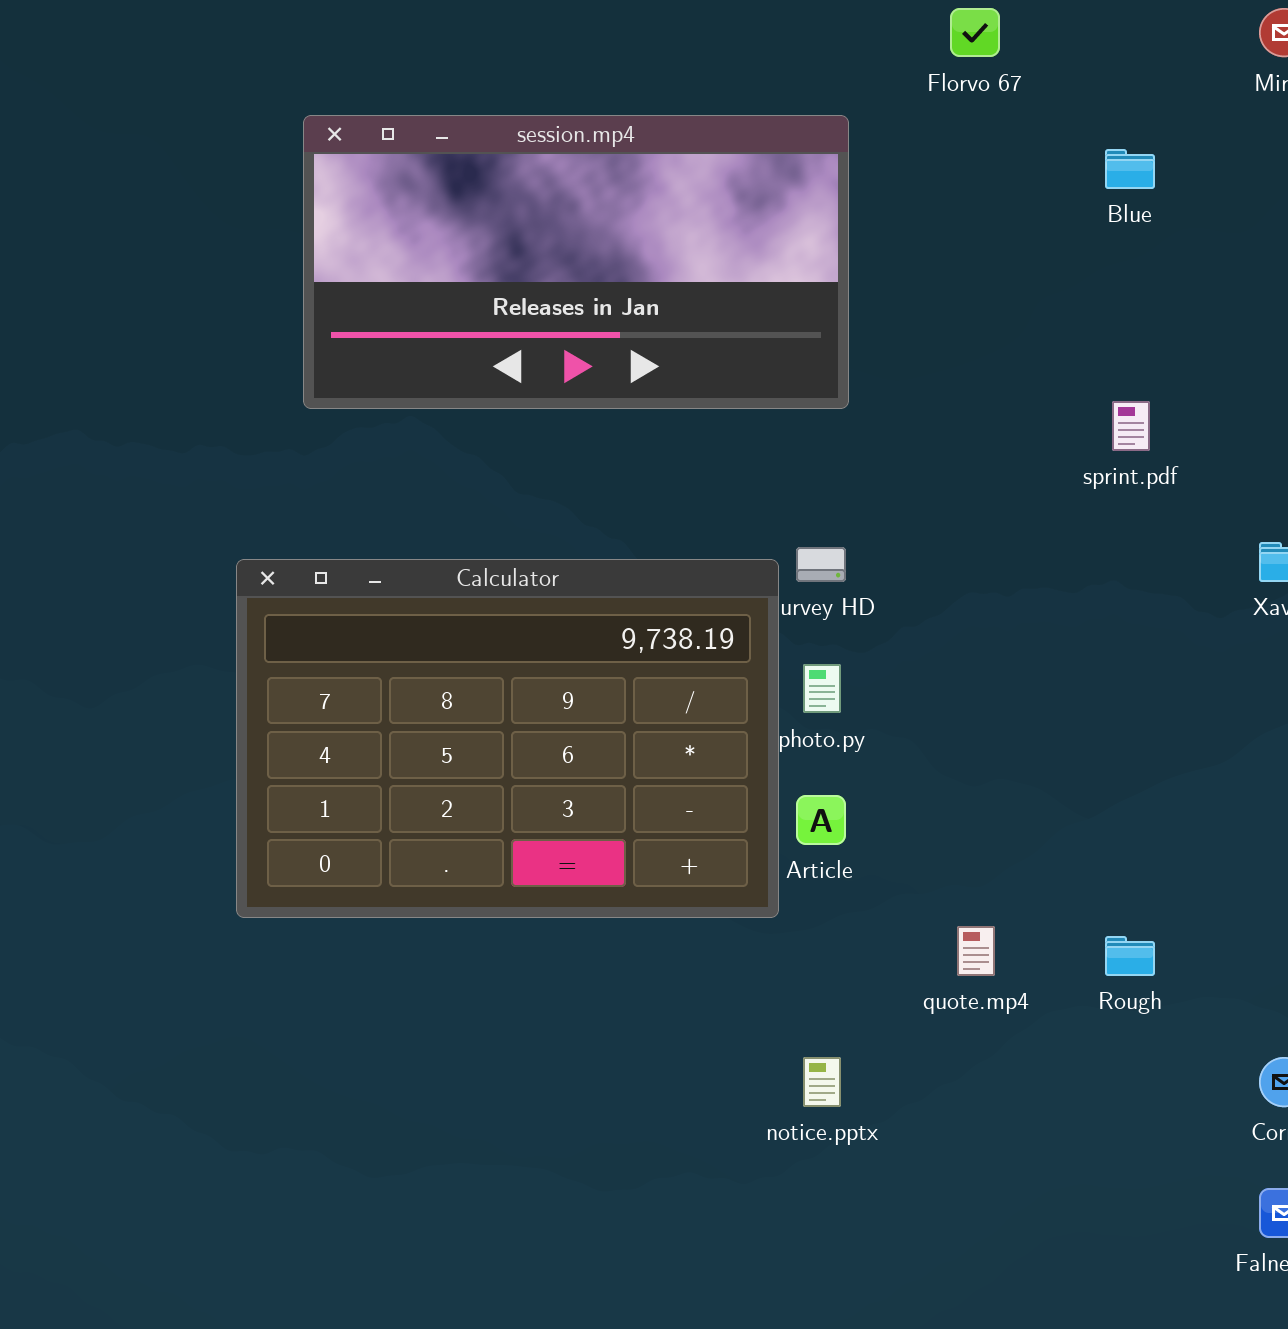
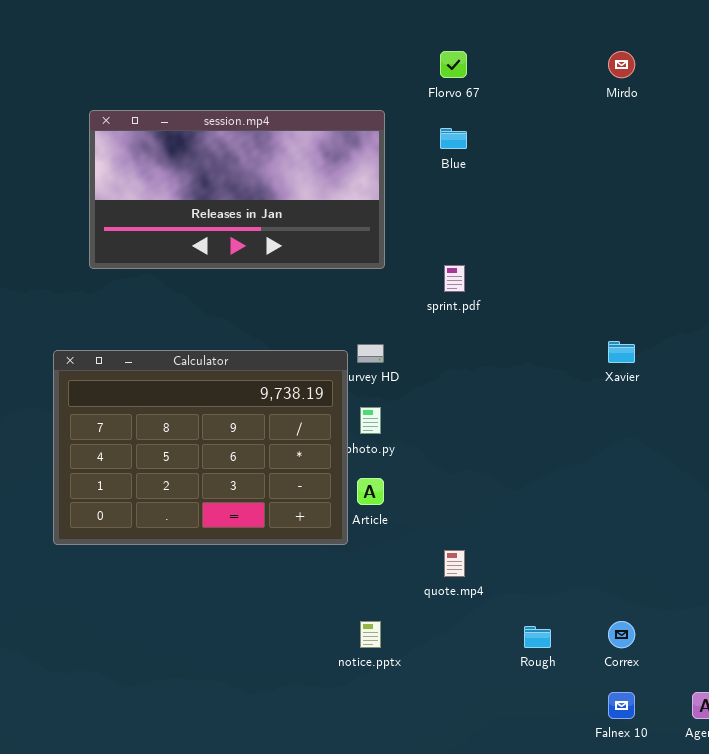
Blue: [1105,149,1155,189] -> [440,128,467,149], moved
sprint.pdf: [1112,401,1150,451] -> [444,265,465,292], moved
Rough: [1105,936,1155,976] -> [524,626,551,648], moved

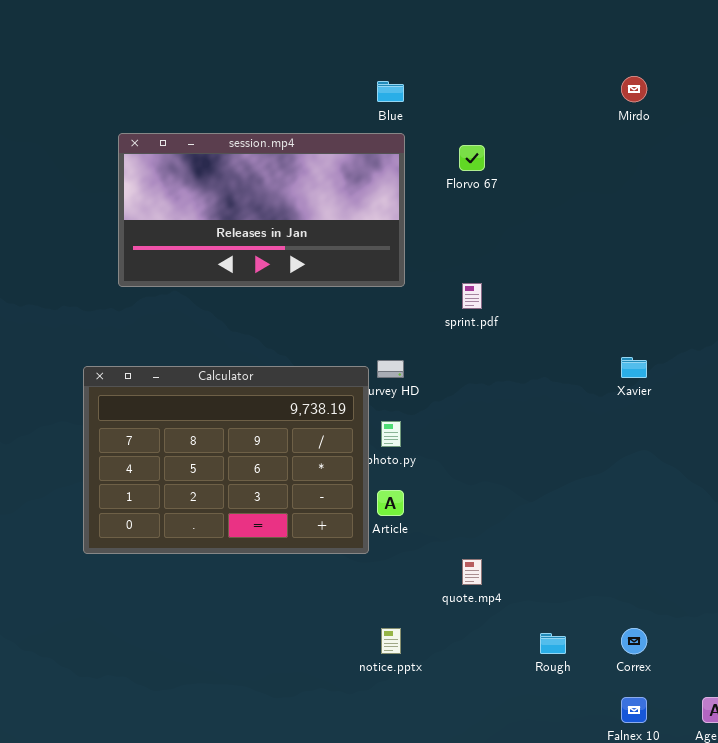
Florvo 67: [440,51,467,78] -> [459,145,485,171], moved
Blue: [440,128,467,149] -> [377,81,404,102], moved

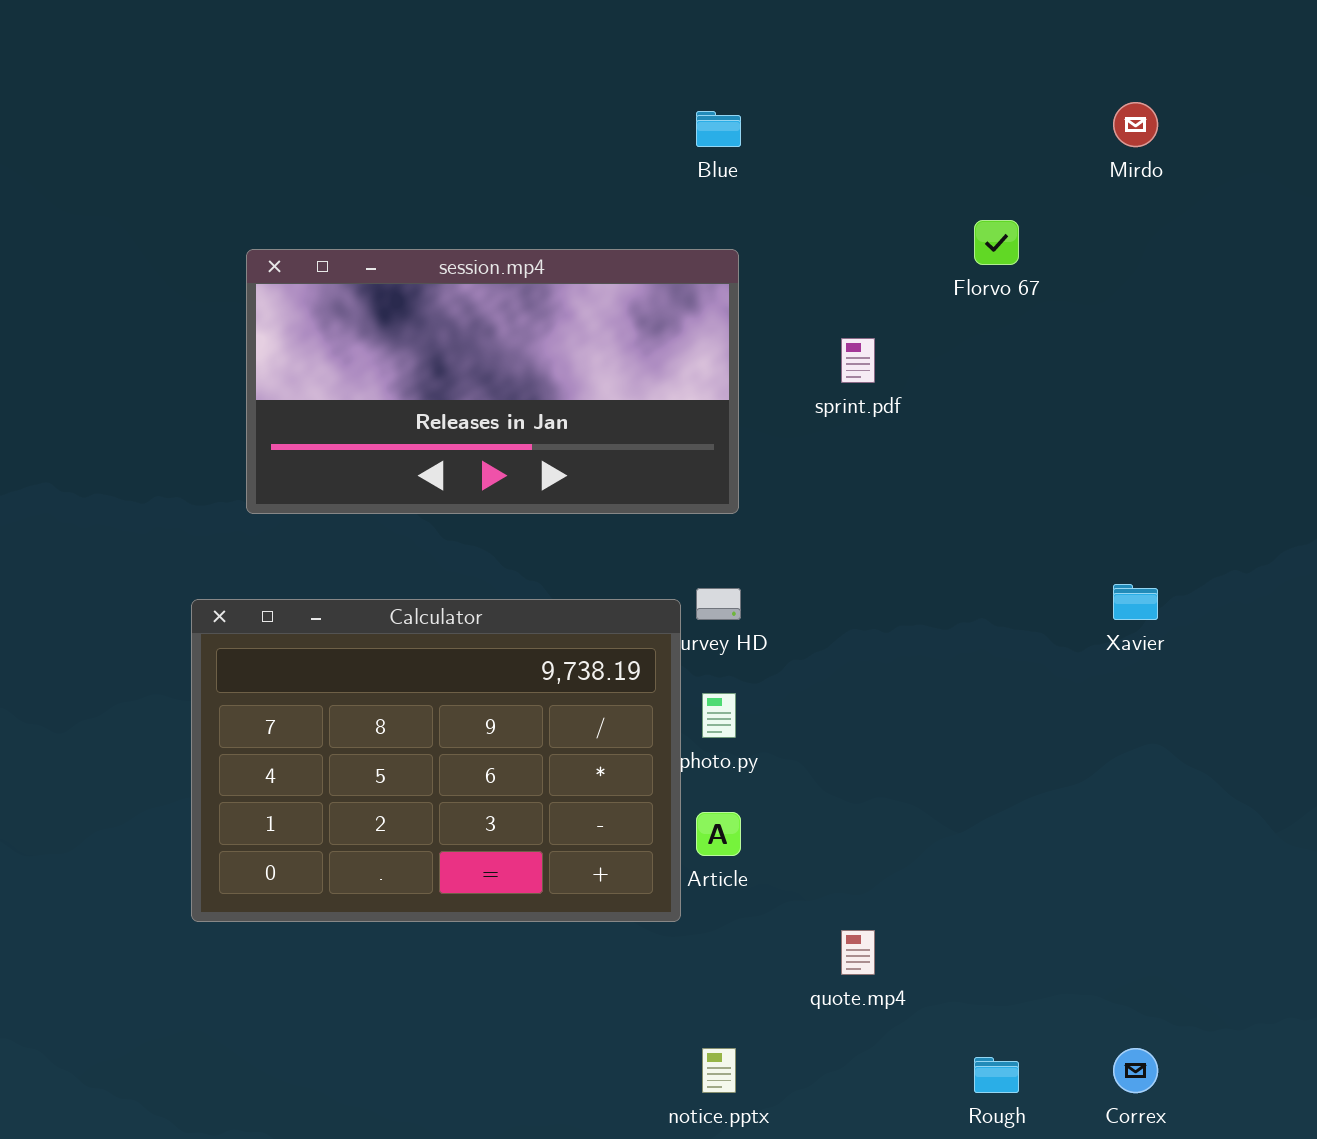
session.mp4: [118,133,405,287] -> [246,249,739,514], moved
Florvo 67: [459,145,485,171] -> [974,220,1019,265], moved
sprint.pdf: [462,283,482,309] -> [841,338,875,383], moved

